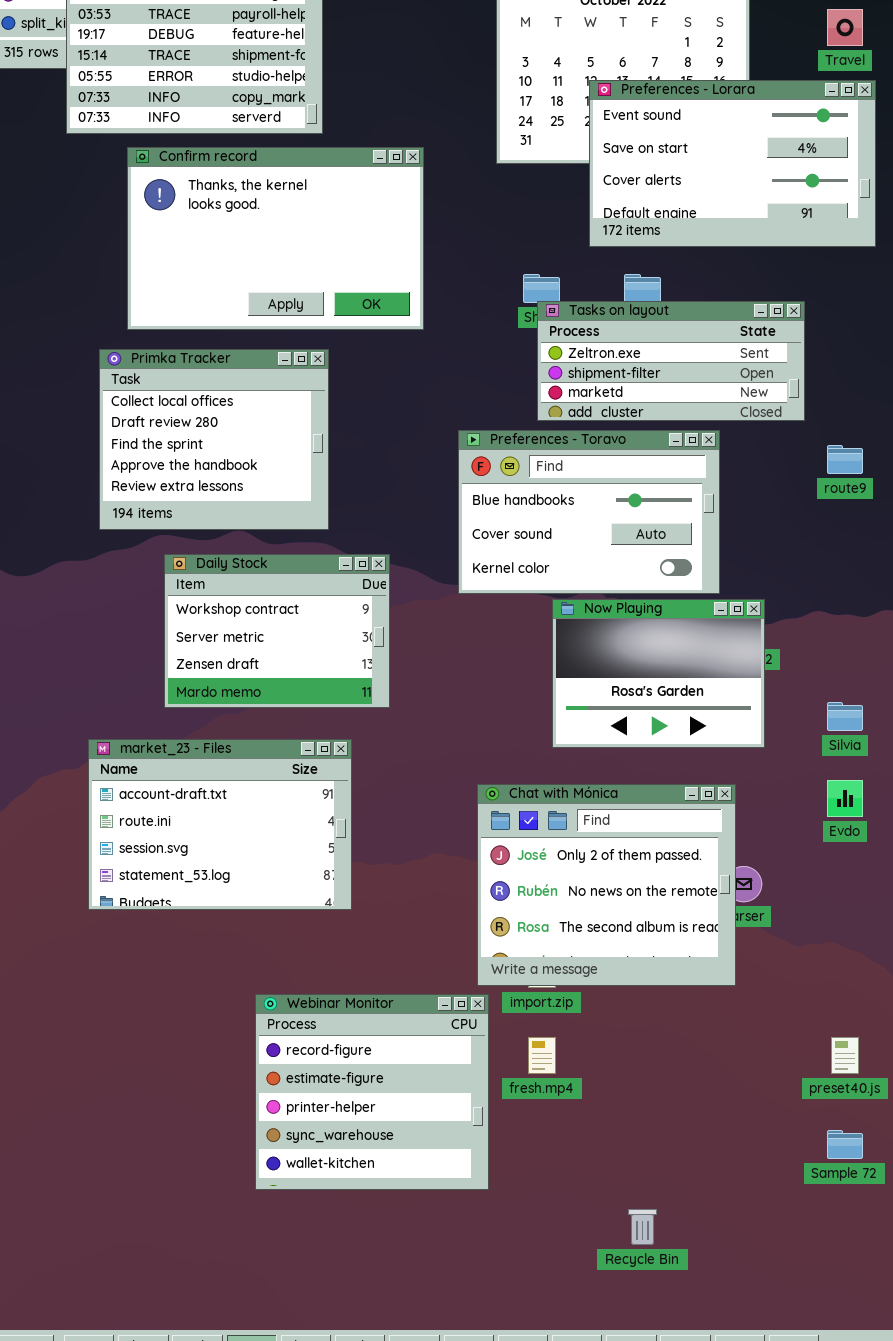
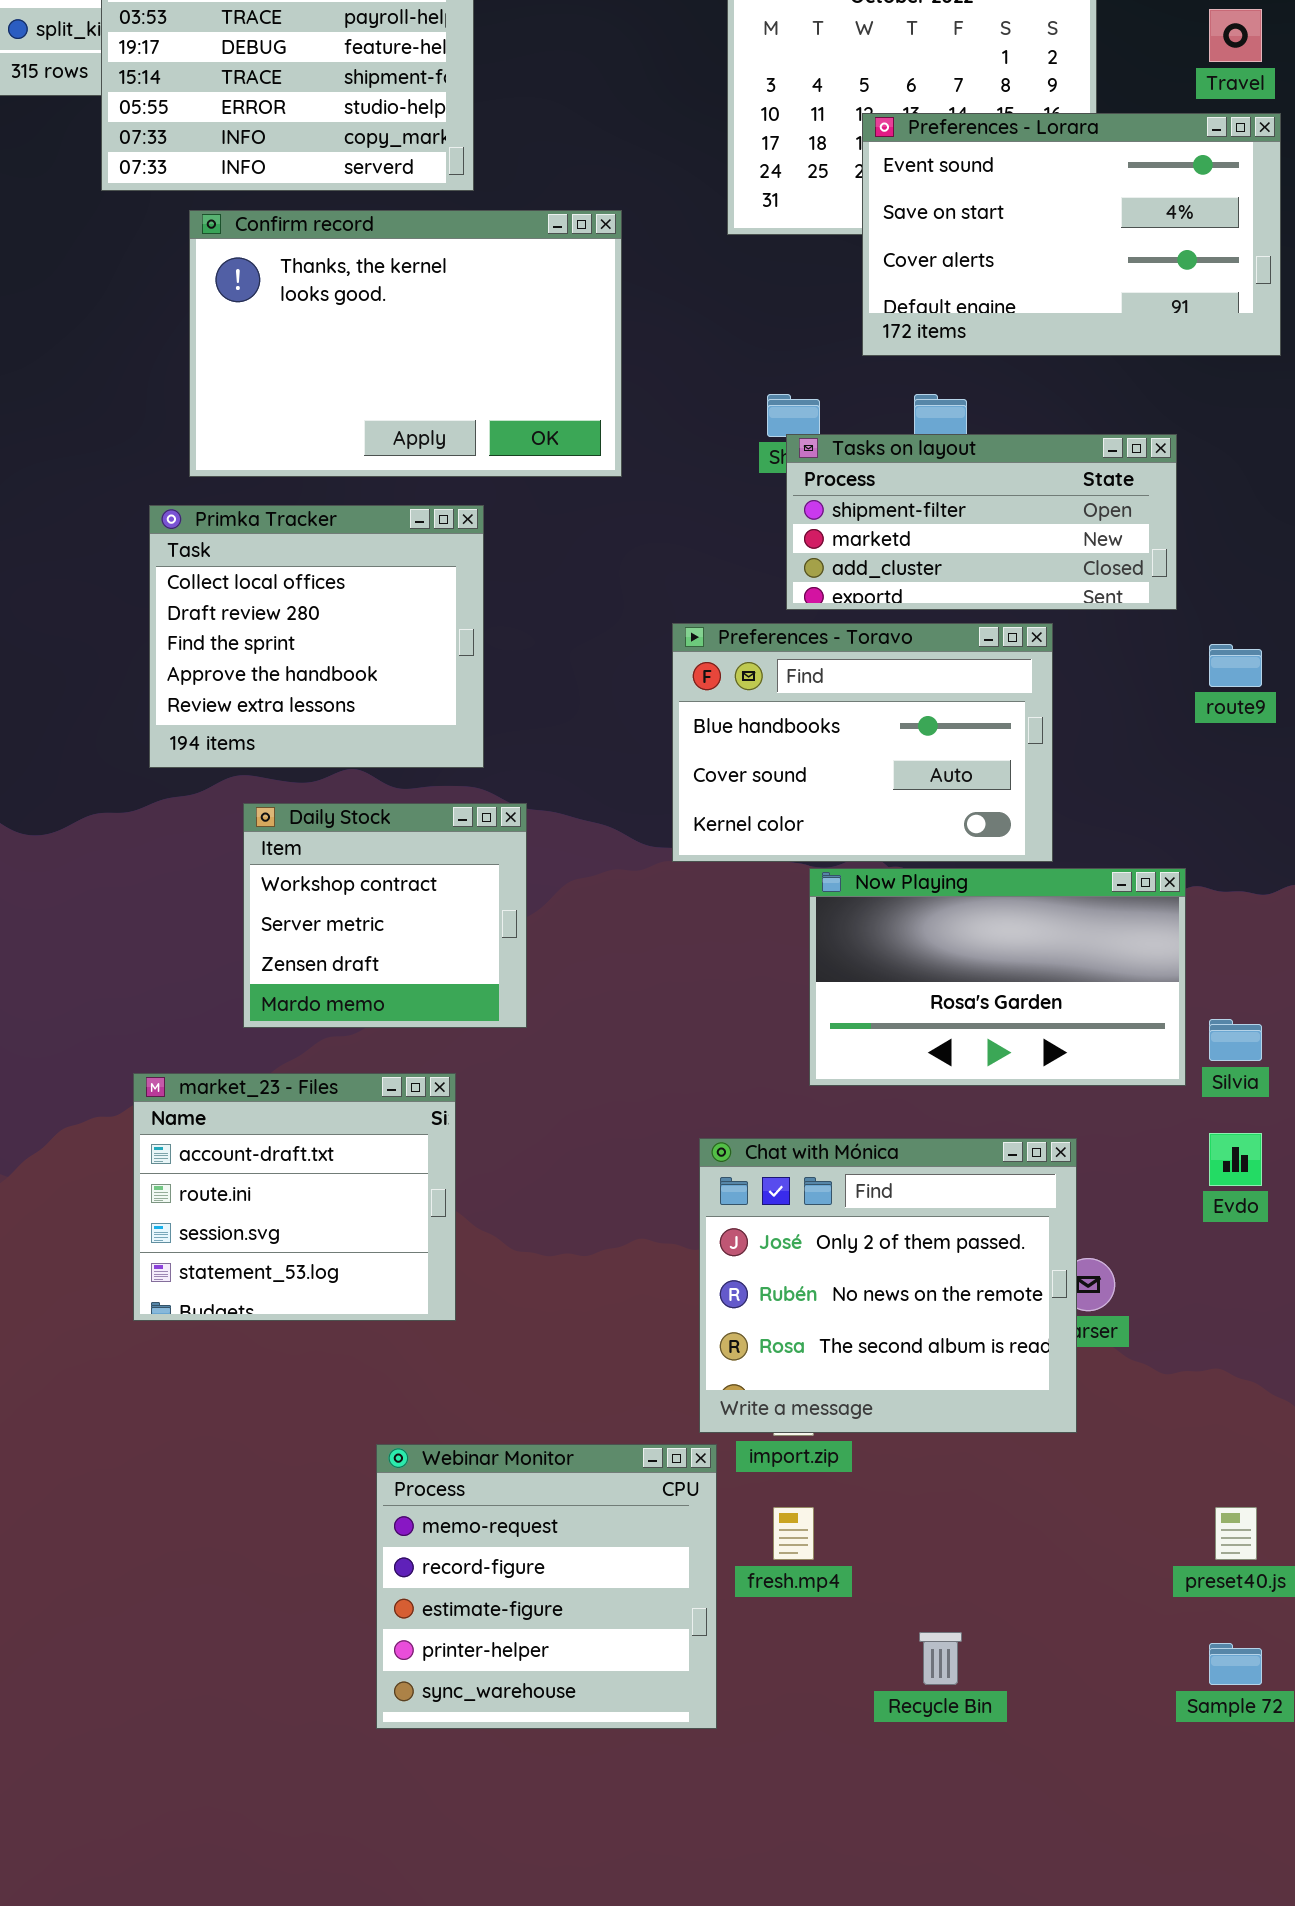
Tasks on layout: [537,301,805,421] -> [786,434,1177,610], scrolled down 1 row
Daily Stock: [164,554,390,708] -> [243,803,527,1028], resized
Now Playing: [552,599,765,748] -> [809,868,1186,1086], resized
market_23 - Files: [88,739,352,910] -> [133,1073,456,1321], resized
Webinar Monitor: [255,994,489,1190] -> [376,1444,717,1729], scrolled up 1 row
Recycle Bin: [628,1209,657,1245] -> [919,1632,962,1685], moved

